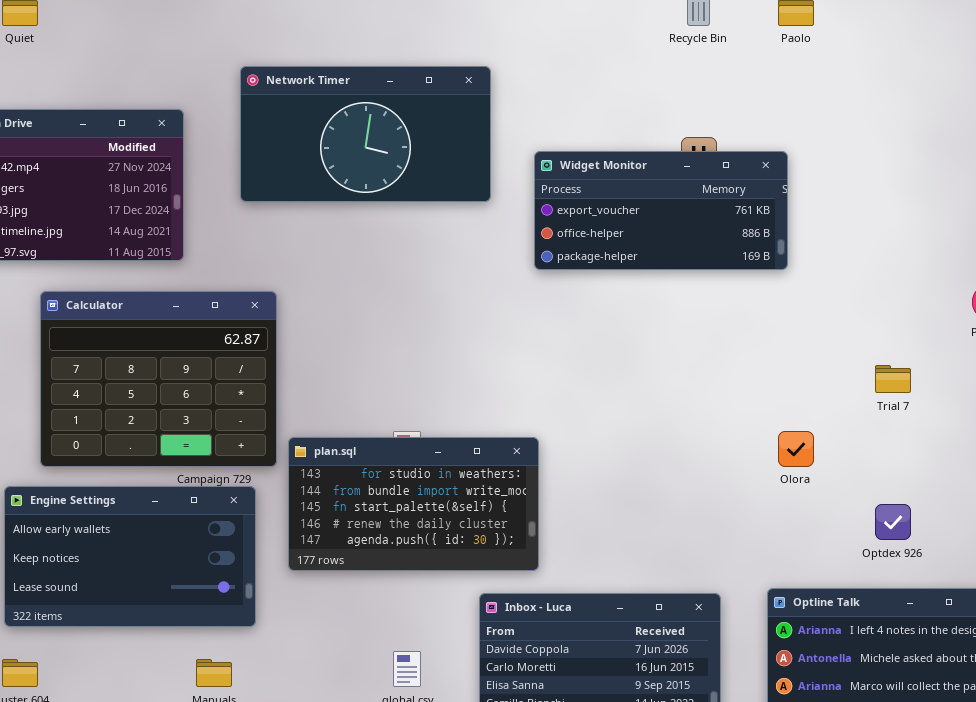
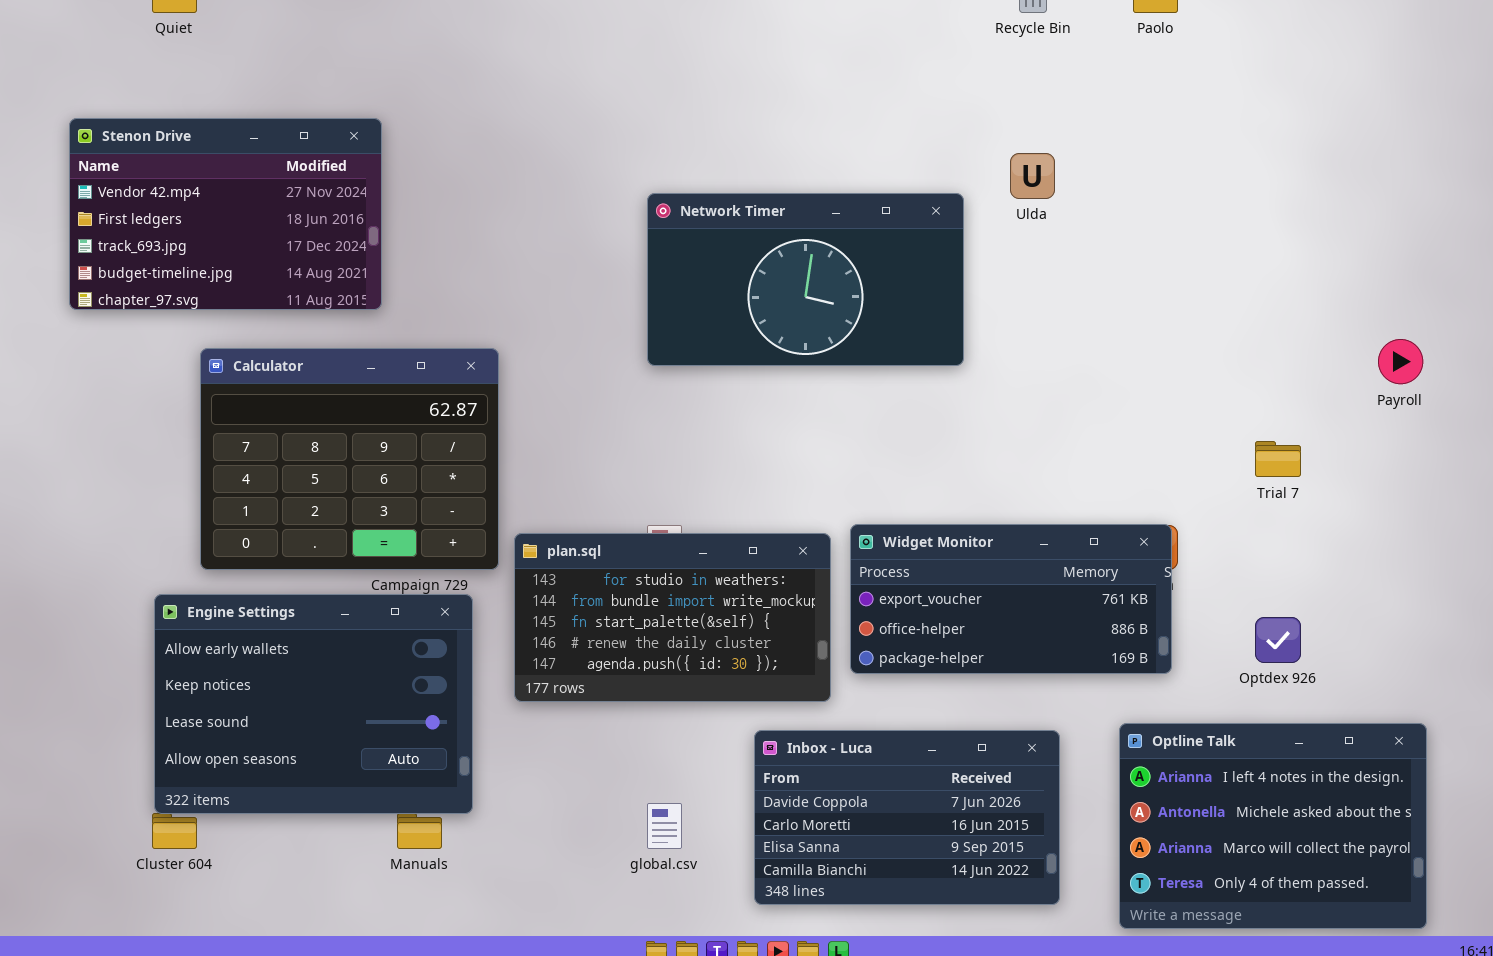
Network Timer: [240,66,491,202] -> [647,193,964,366], moved
Widget Monitor: [534,151,788,270] -> [850,524,1172,674], moved
Engine Settings: [4,486,256,627] -> [154,594,473,814], resized

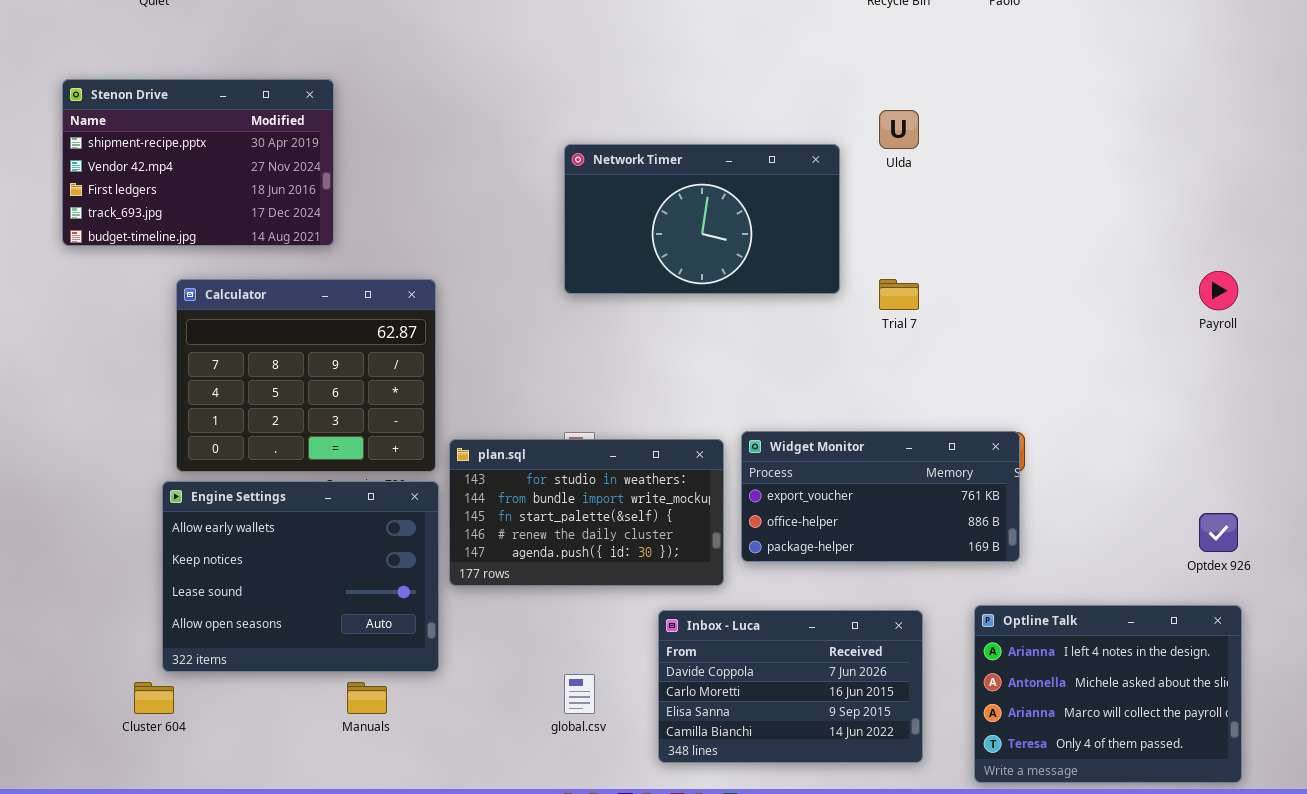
Stenon Drive: [69,118,382,310] -> [62,79,334,246], scrolled up 1 row
Trial 7: [1255,441,1301,477] -> [879,279,919,310], moved
Engine Settings: [154,594,473,814] -> [162,481,439,672], moved
Optdex 926: [1255,617,1301,663] -> [1199,513,1238,552], moved

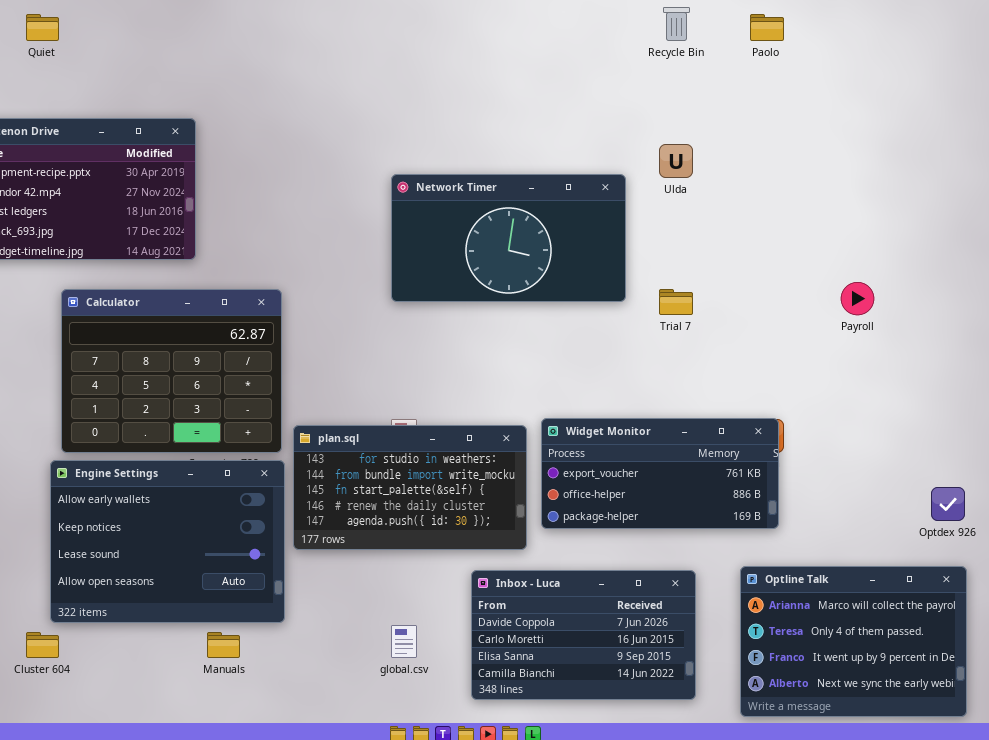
Payroll: [1199,271,1238,310] -> [841,282,874,315], moved
Optline Talk: [974,605,1242,783] -> [740,566,967,717], scrolled down 2 rows

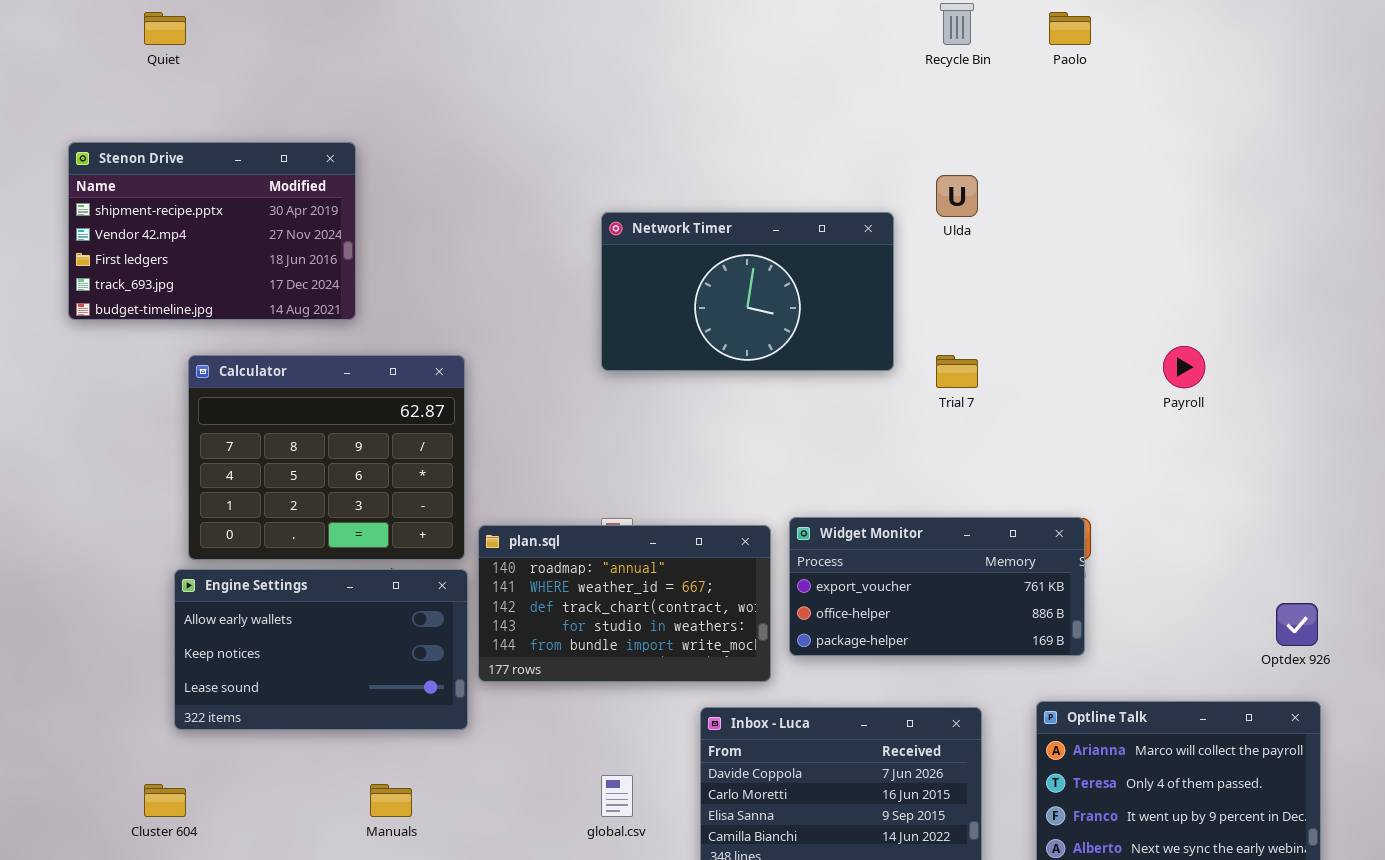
plan.sql: [293,425,527,550] -> [478,525,771,682], scrolled up 3 rows
Engine Settings: [50,460,285,623] -> [174,569,468,730], resized

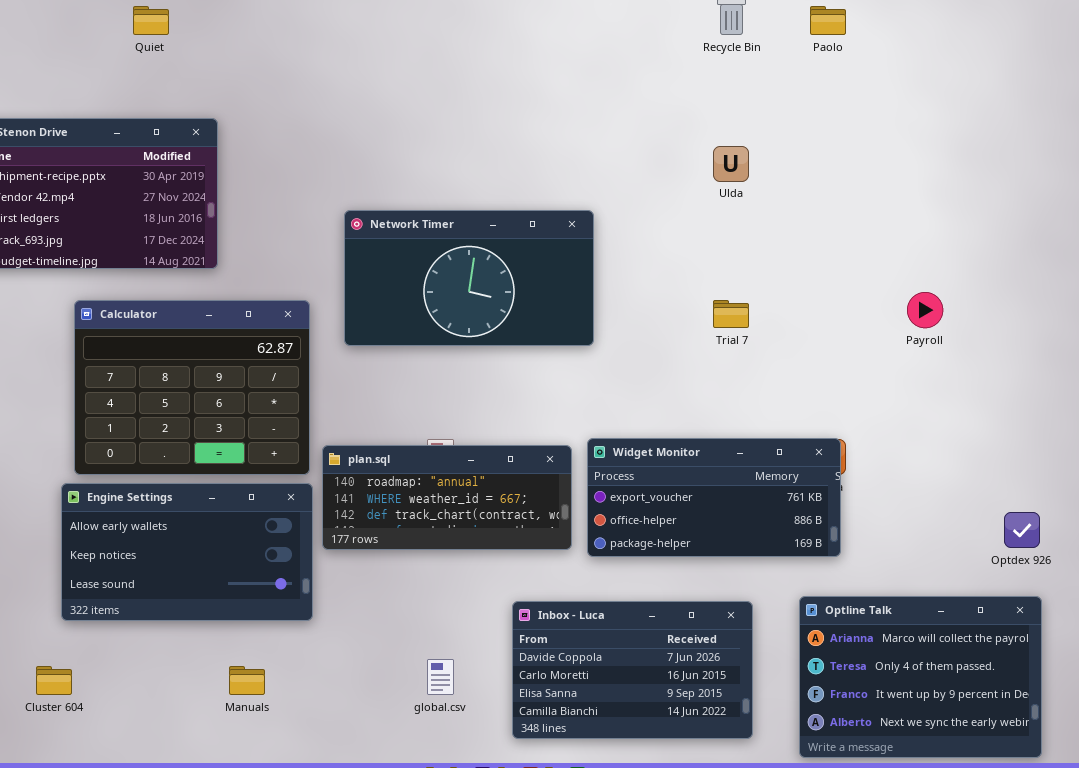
Quiet: [144,12,186,45] -> [133,6,169,35], moved
Network Timer: [601,212,894,371] -> [344,210,594,346], moved
plan.sql: [478,525,771,682] -> [322,445,572,550], resized

